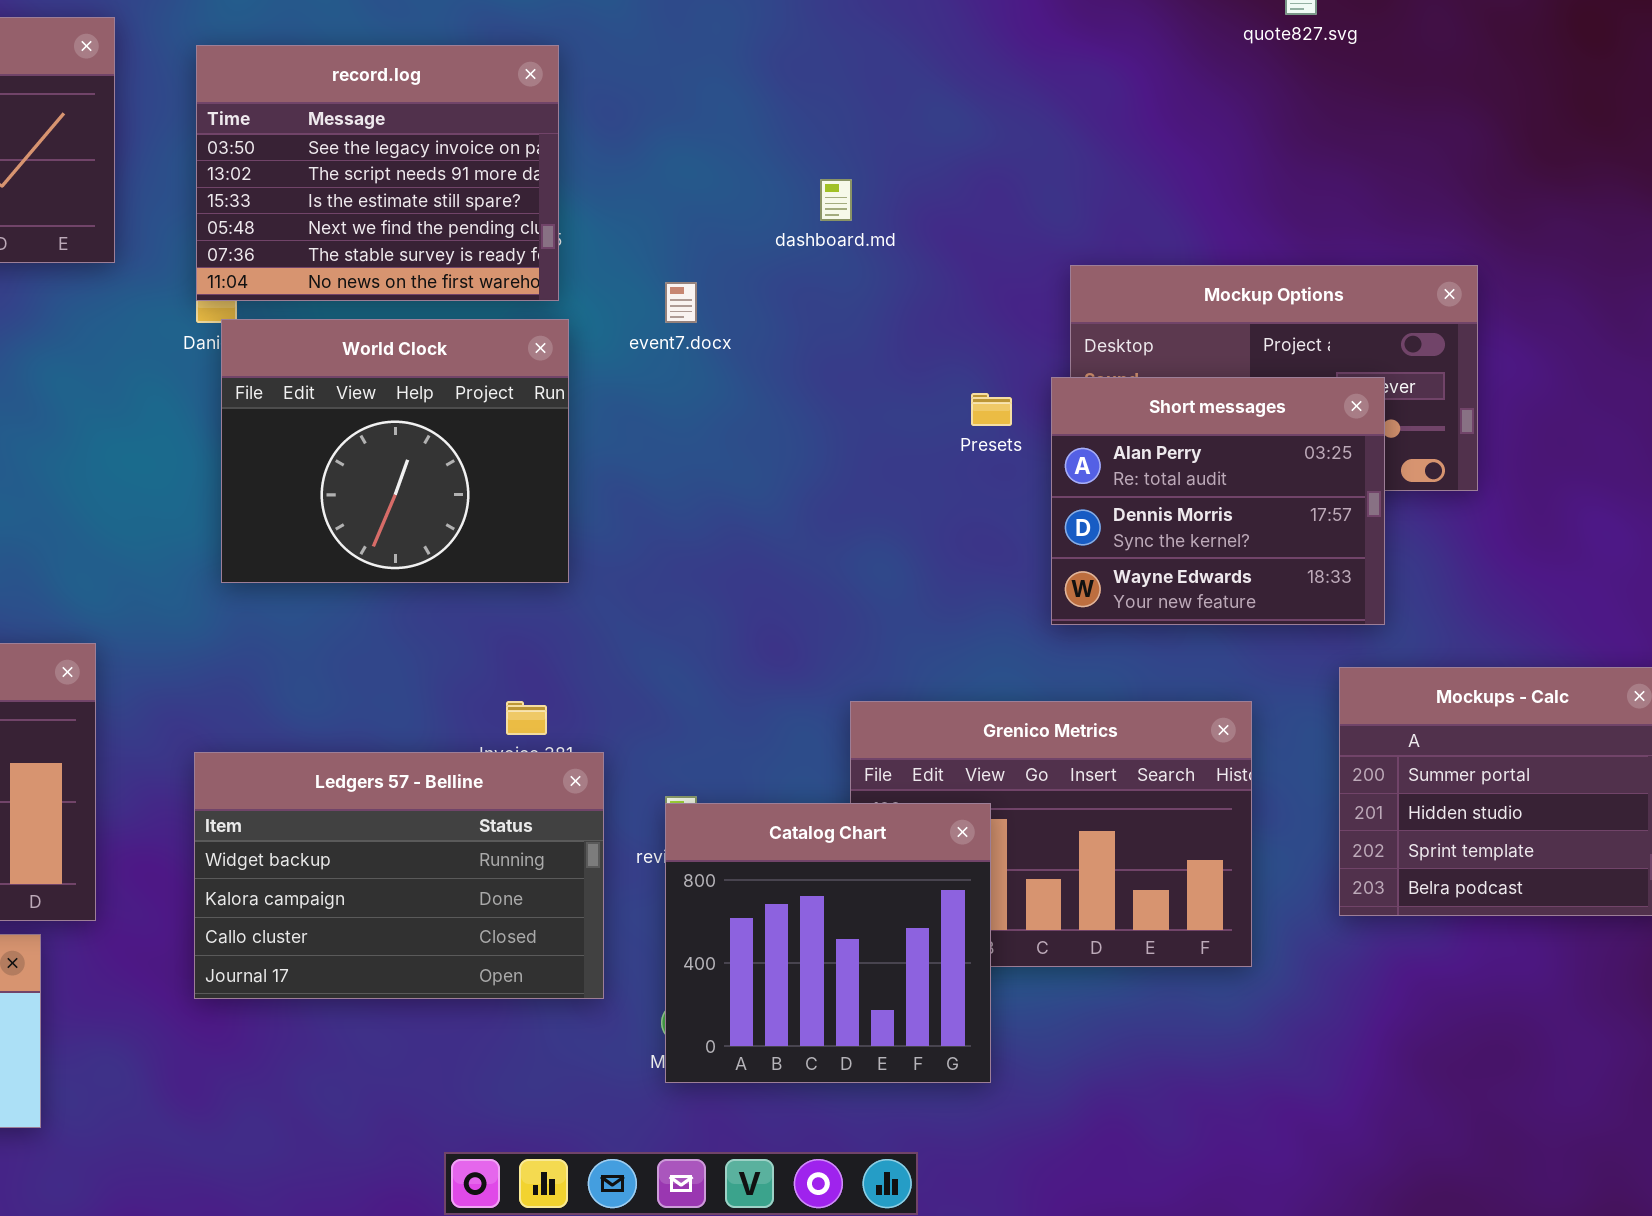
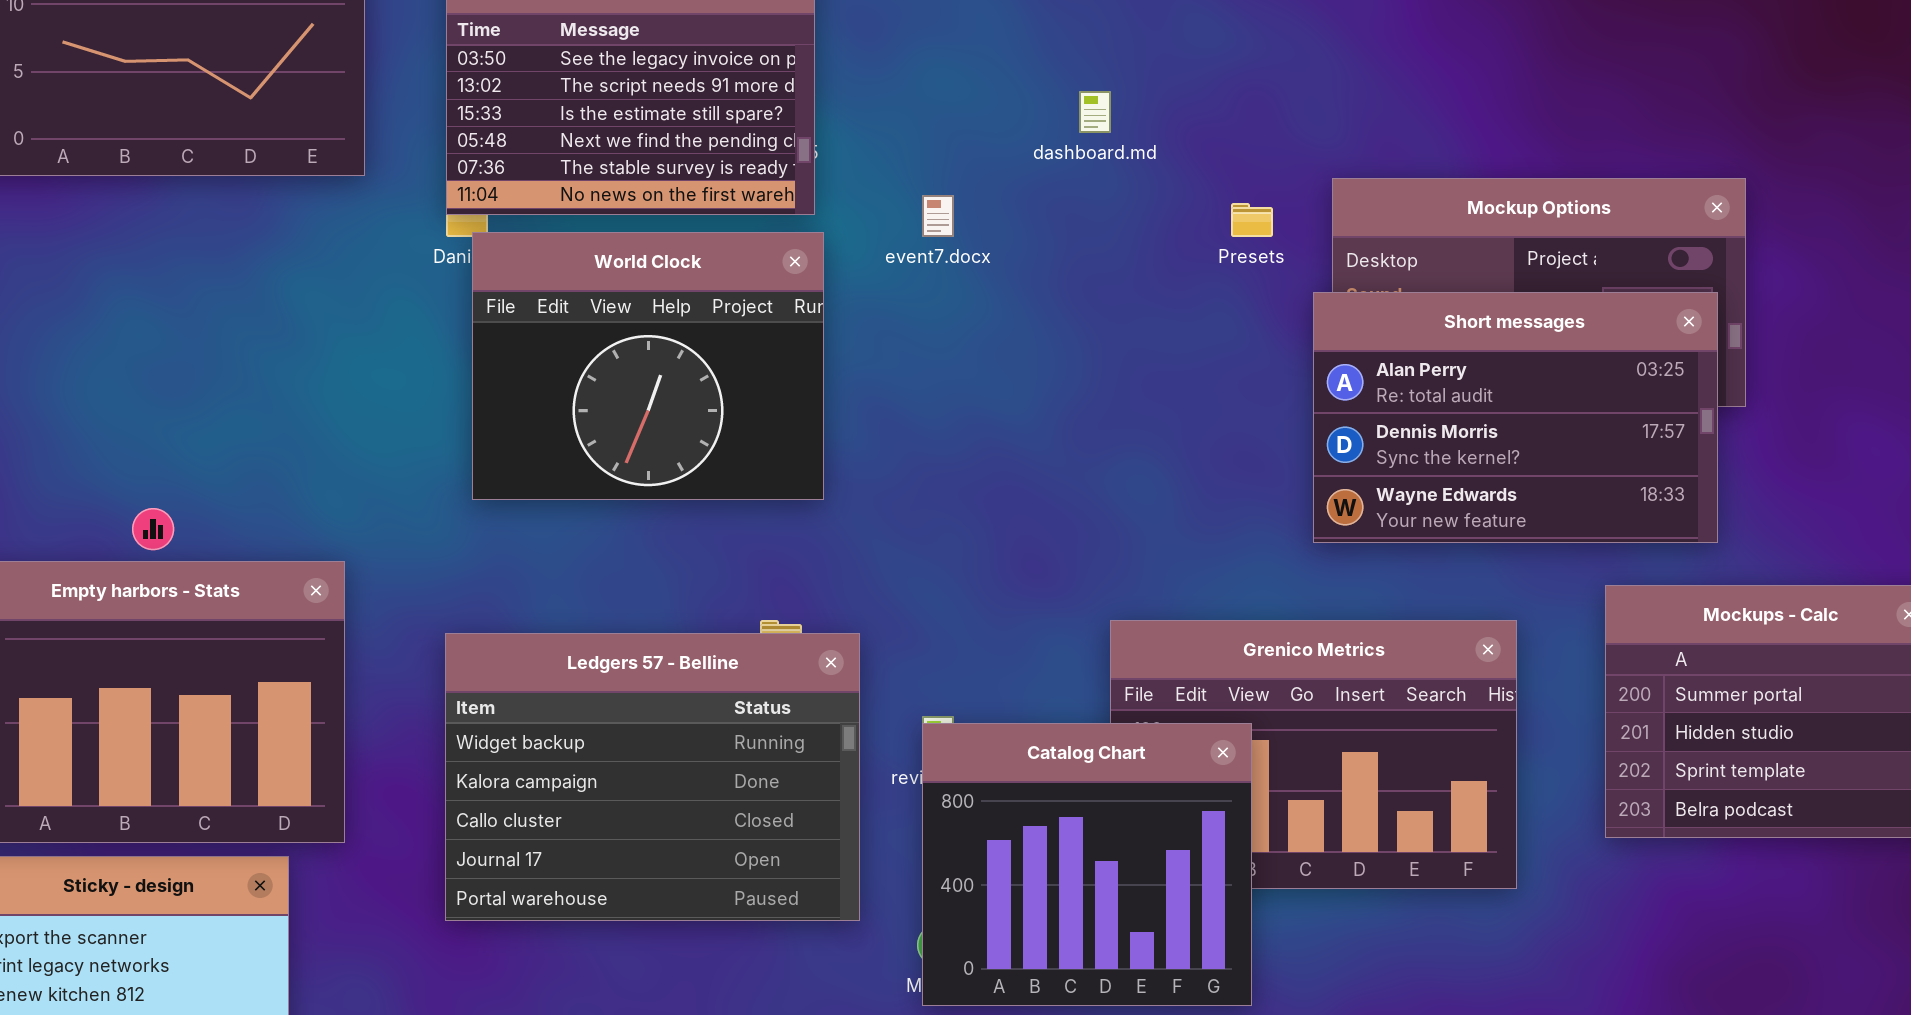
Short messages: [1051,377,1385,625] -> [1313,292,1718,543], resized
Presets: [971,393,1012,426] -> [1231,203,1273,237], moved
Ledgers 57 - Belline: [194,752,604,999] -> [445,633,860,921], resized

